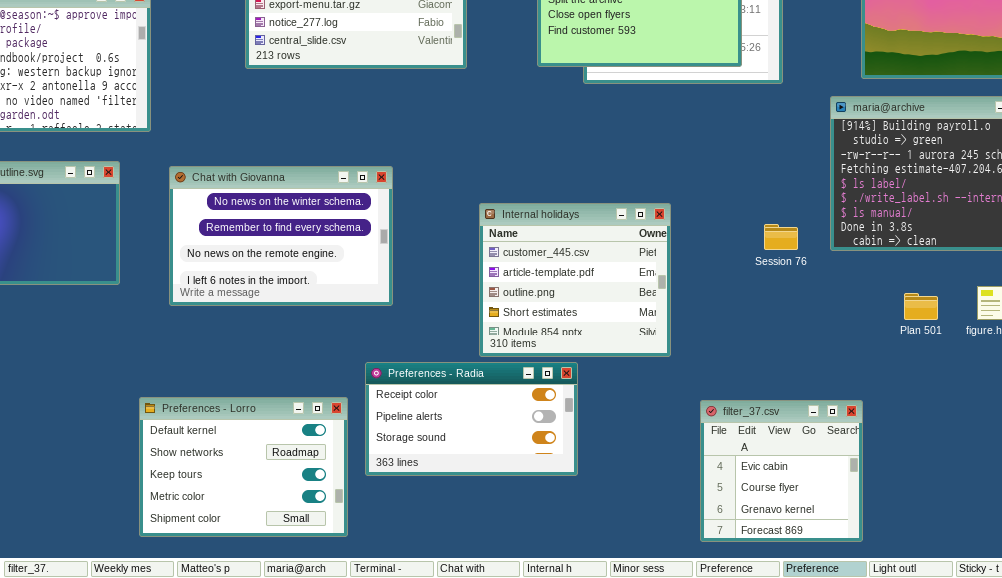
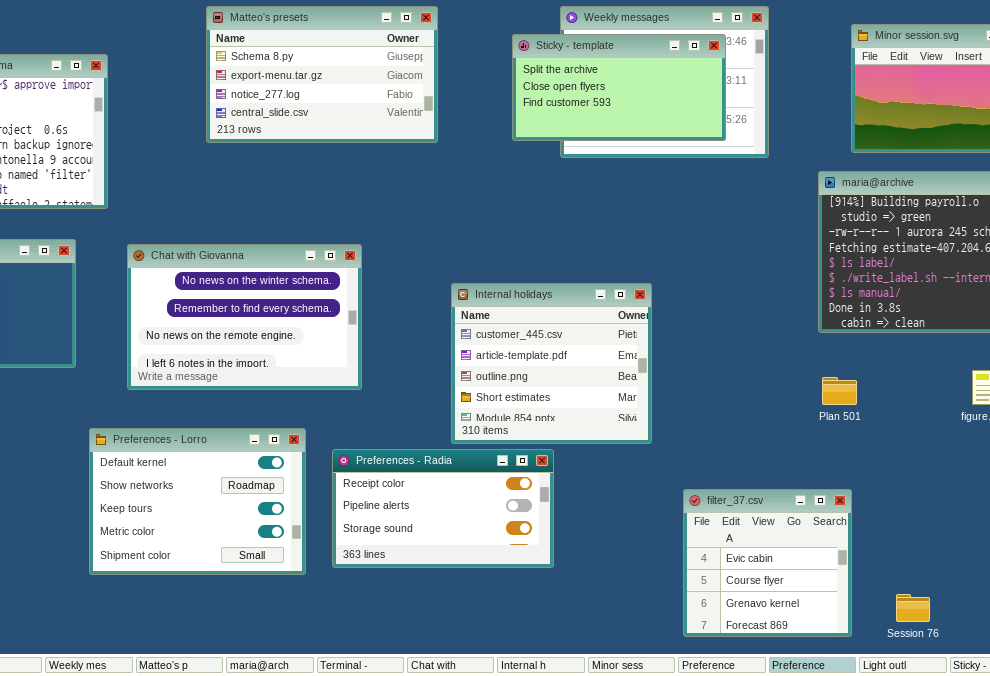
Session 76: [764,224,798,250] -> [896,594,930,622], moved
Plan 501: [904,293,938,320] -> [822,377,857,405], moved
Preferences - Lorro: [139,397,348,537] -> [89,428,306,575], moved

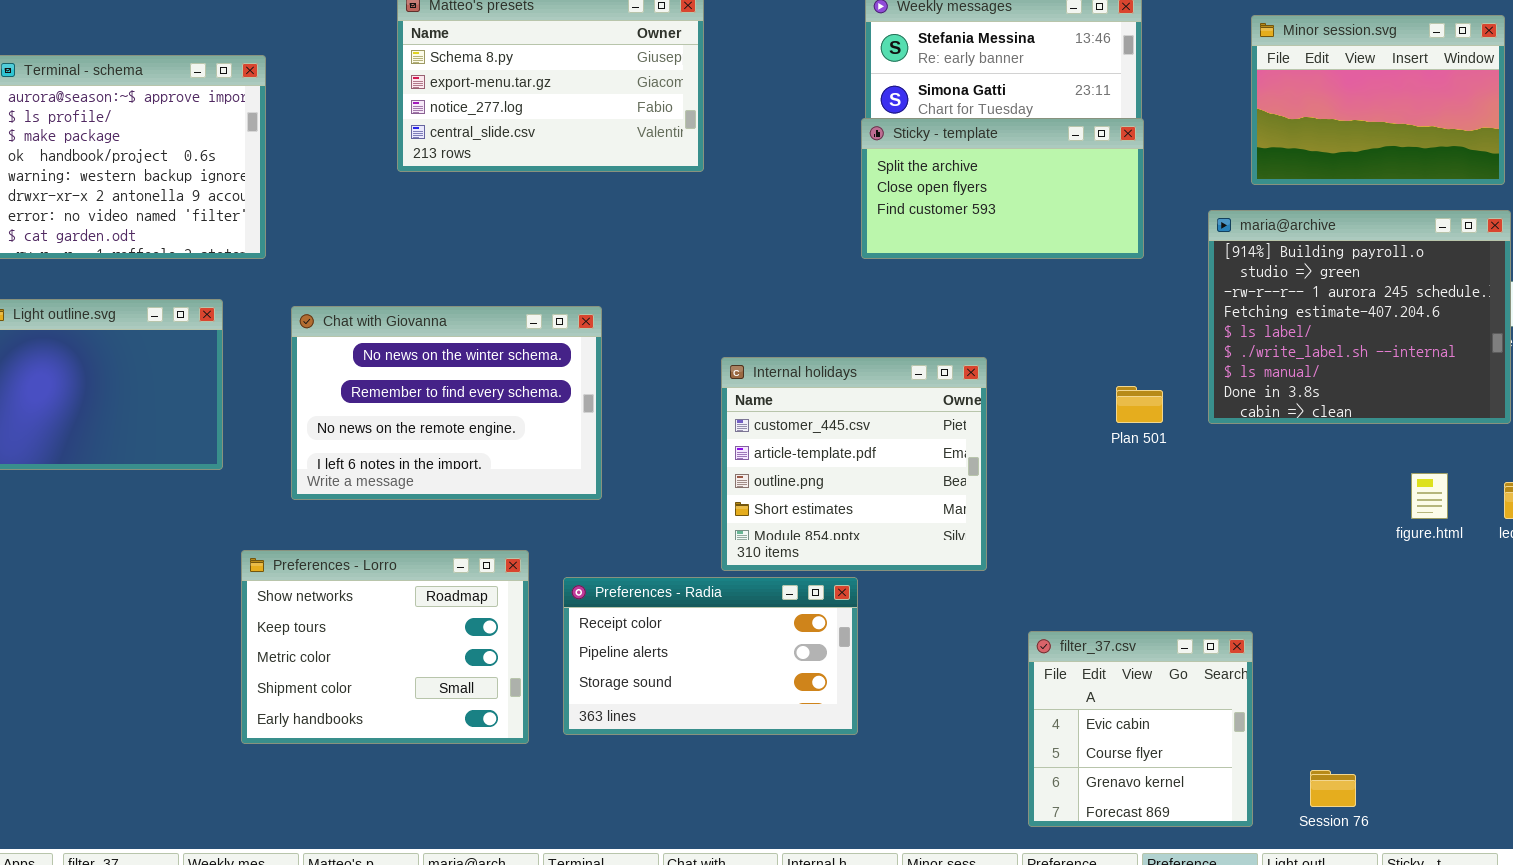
Sticky - template: [512,34,726,141] -> [861,118,1144,259], moved
Plan 501: [822,377,857,405] -> [1116,386,1163,423], moved
Preferences - Lorro: [89,428,306,575] -> [241,550,529,744], scrolled down 1 row

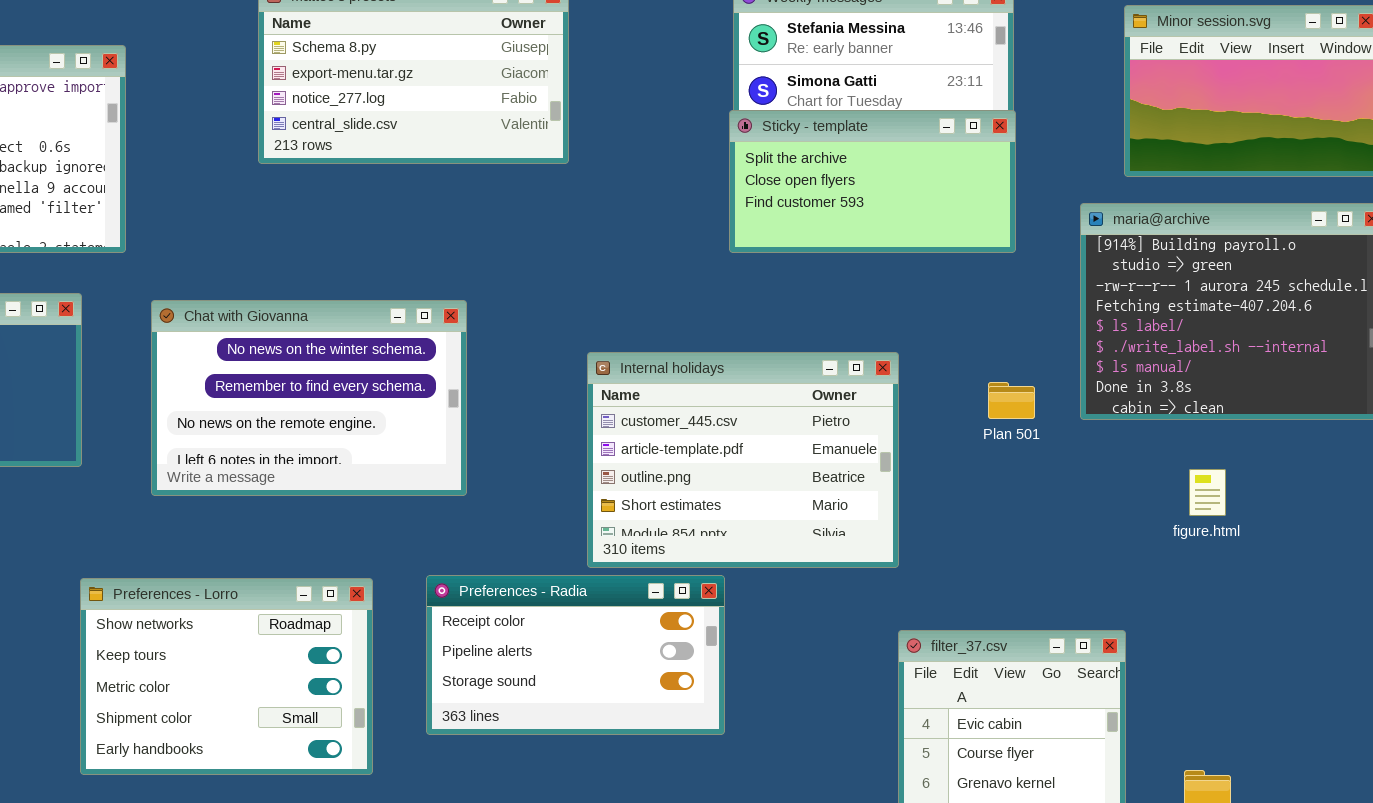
Internal holidays: [721,357,987,571] -> [587,352,899,568], resized
figure.html: [1411,473,1448,519] -> [1189,469,1226,516], moved
Preferences - Lorro: [241,550,529,744] -> [80,578,373,775], moved

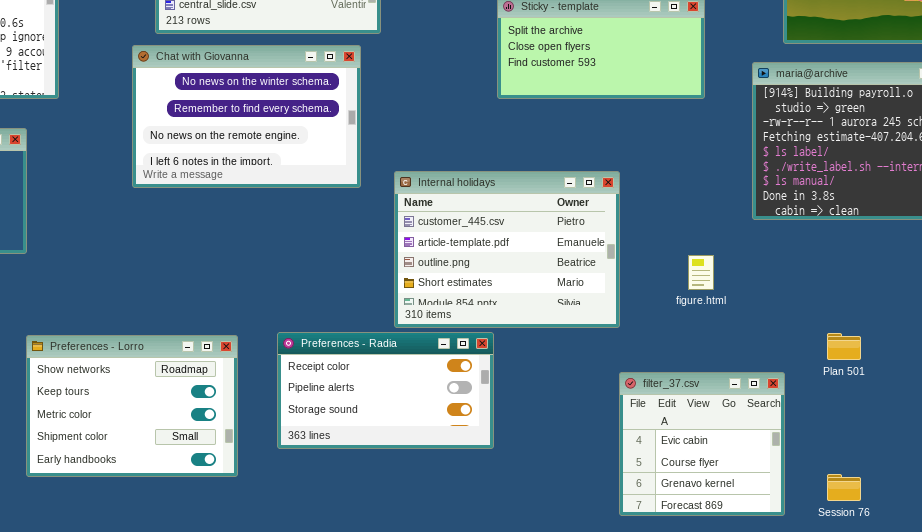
Chat with Giovanna: [151,300,467,496] -> [132,45,361,188], moved
Plan 501: [988,382,1035,419] -> [827,333,861,360], moved
figure.html: [1189,469,1226,516] -> [688,255,714,290], moved

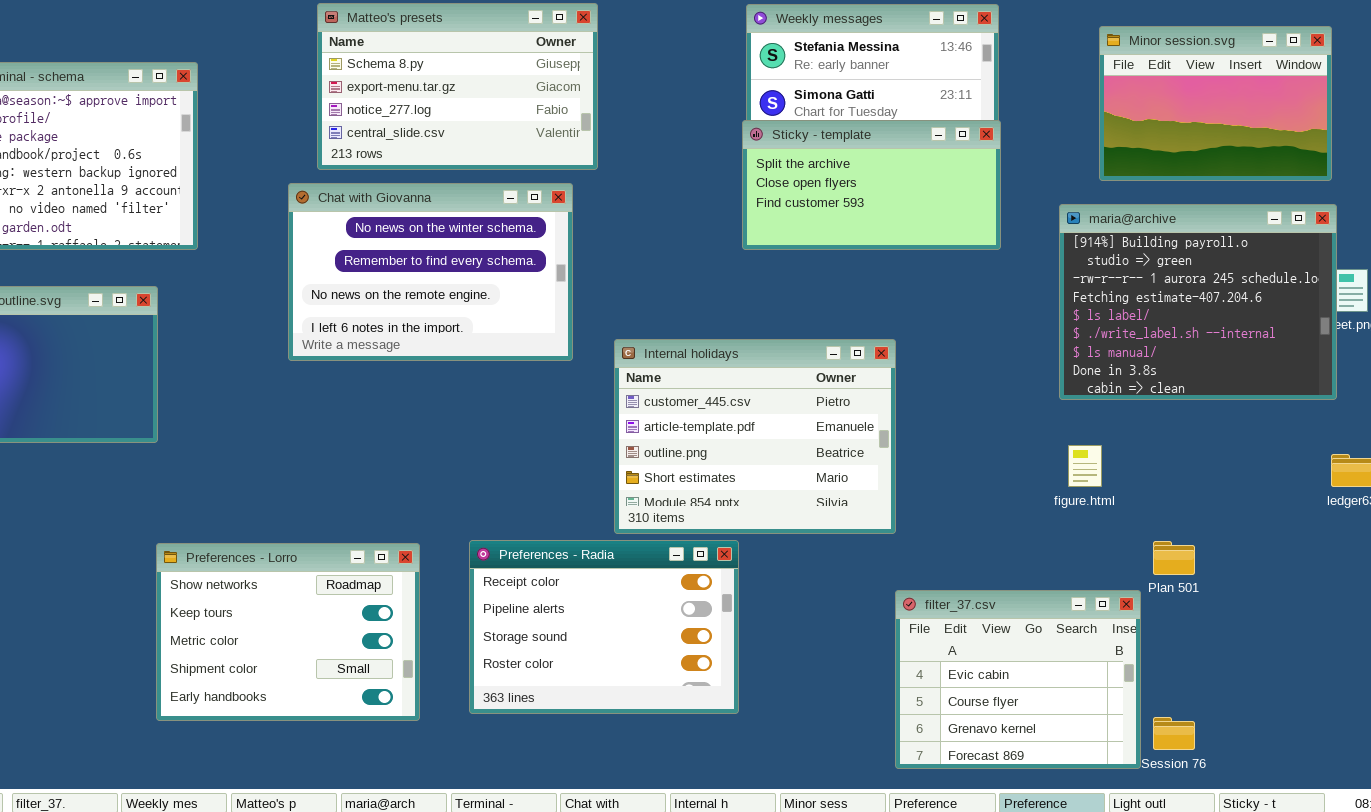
figure.html: [688,255,714,290] -> [1068,445,1102,487], moved
Preferences - Radia: [277,332,494,449] -> [469,540,739,714], resized
filter_37.csv: [619,372,785,516] -> [895,590,1141,769], resized

